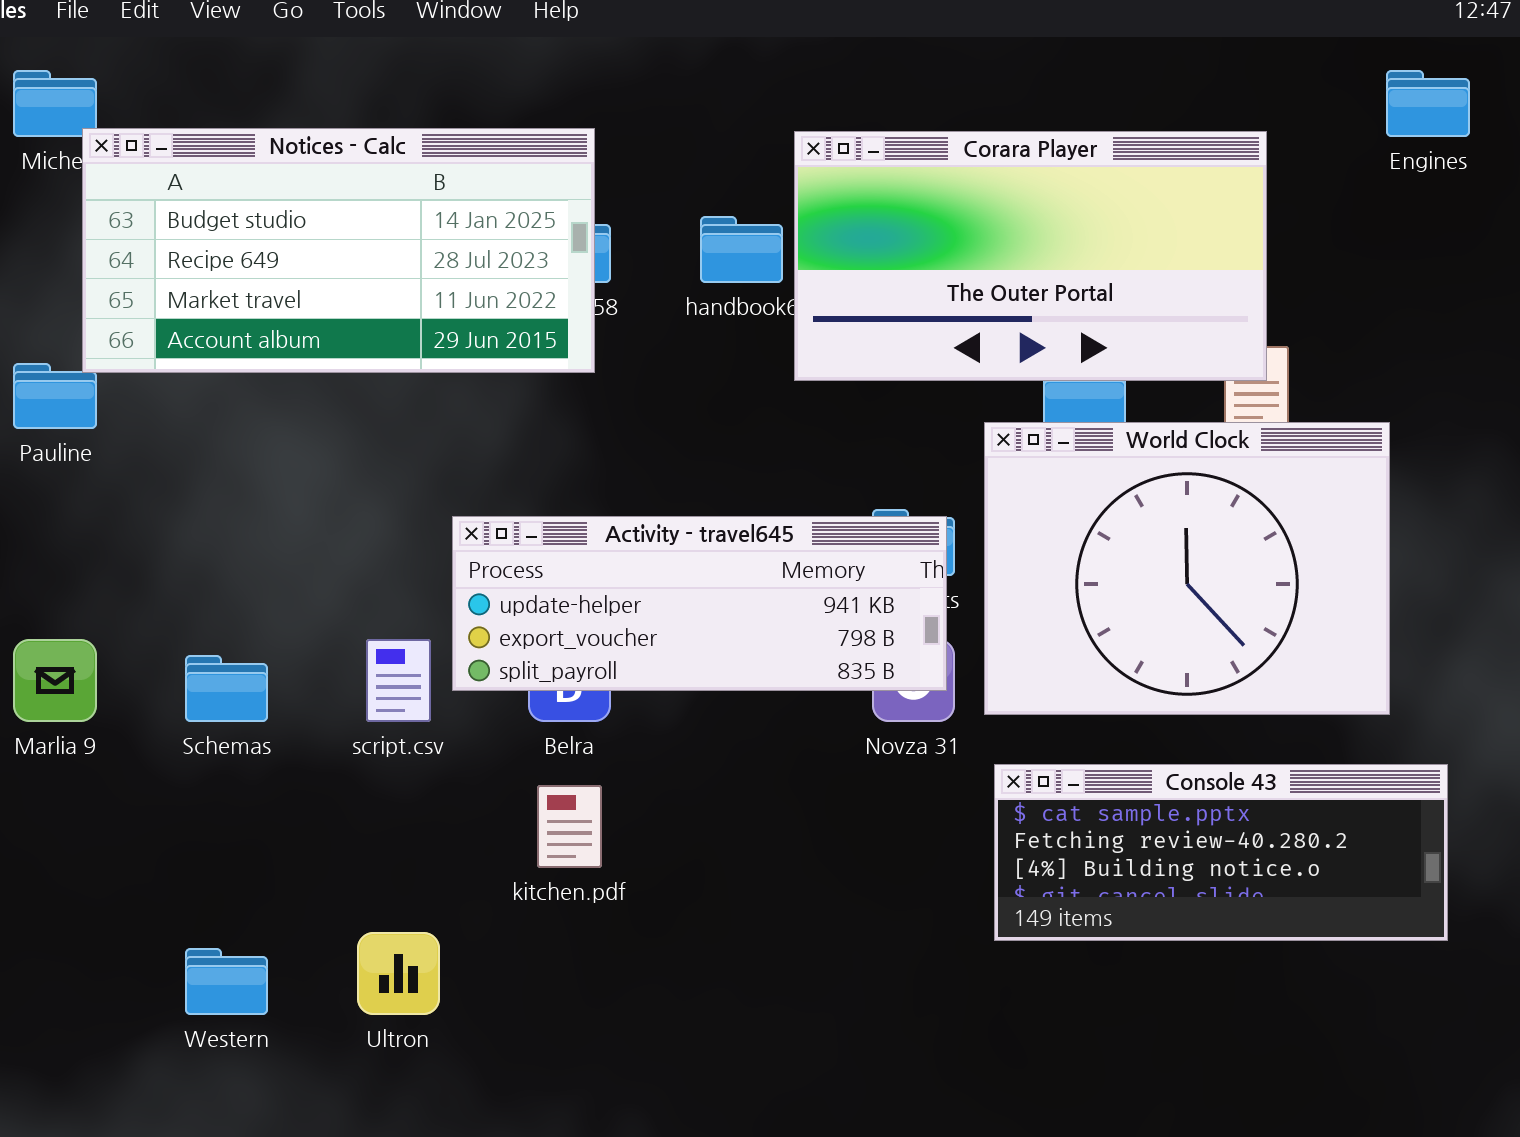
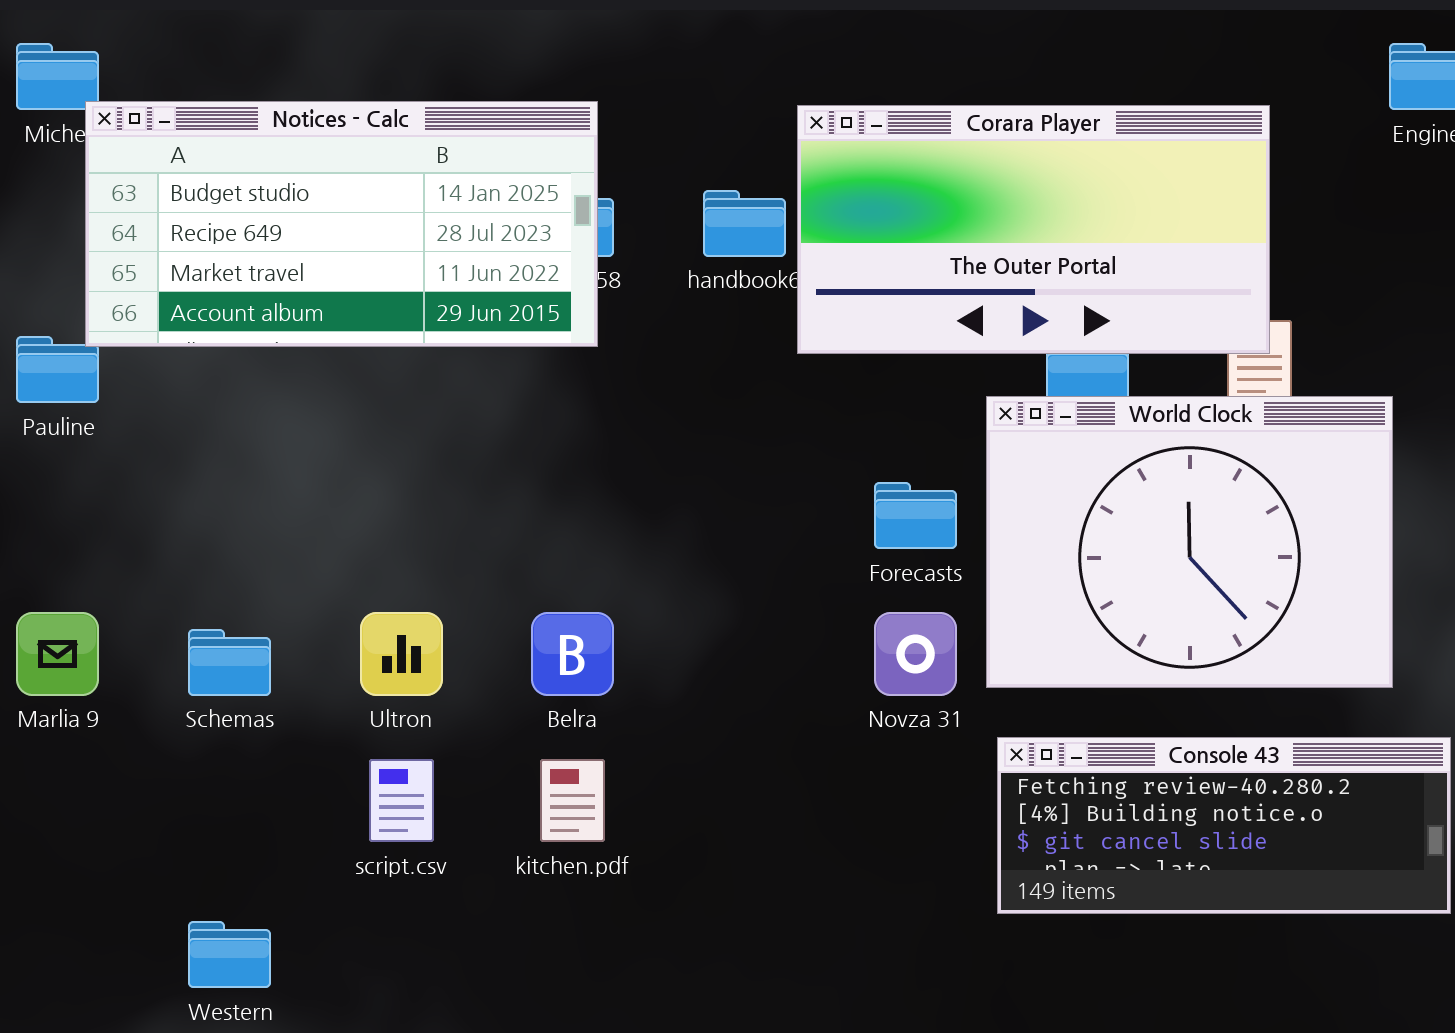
Activity - travel645: [452,516,947,691] -> none, closed
script.csv: [366,639,431,722] -> [369,759,434,842], moved
Console 43: [994,764,1448,941] -> [997,737,1451,914], scrolled down 1 row
Ultron: [357,932,440,1015] -> [360,612,443,696], moved

